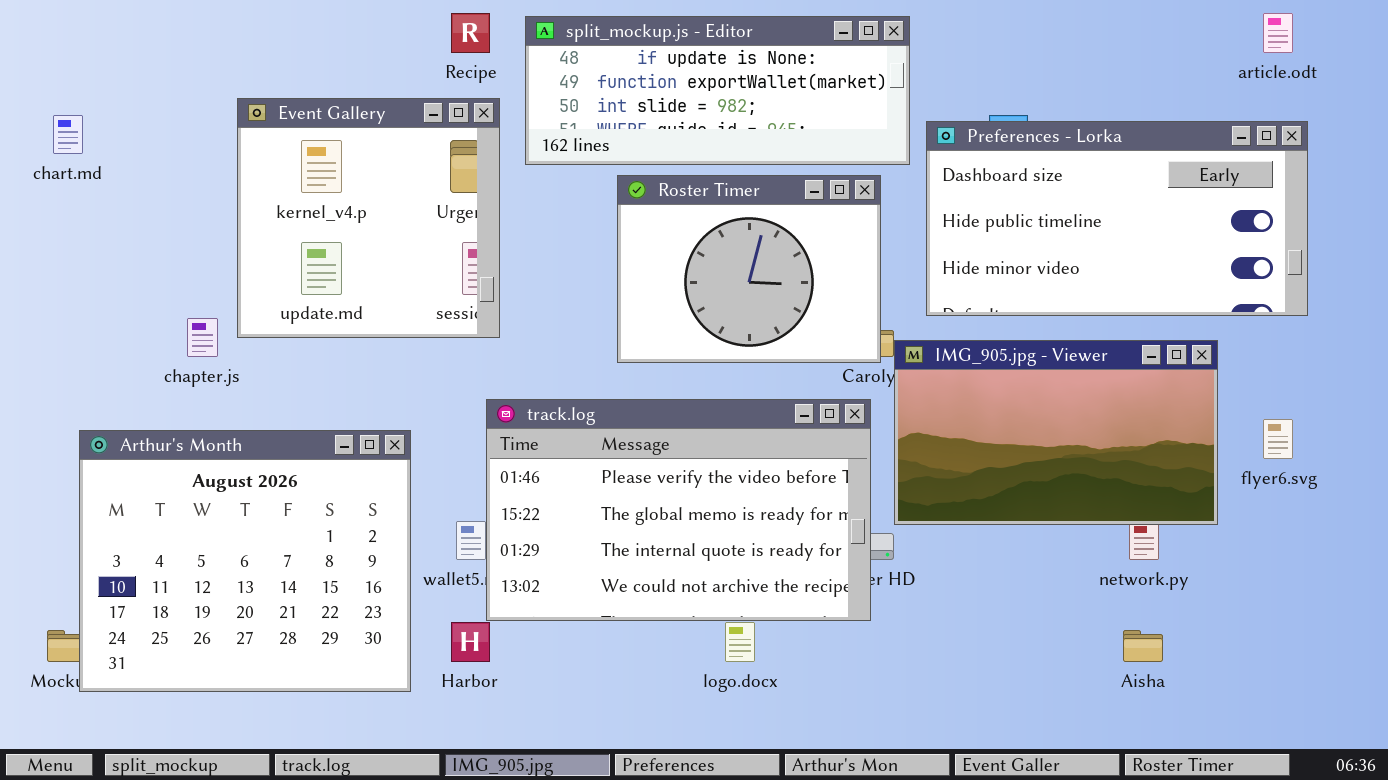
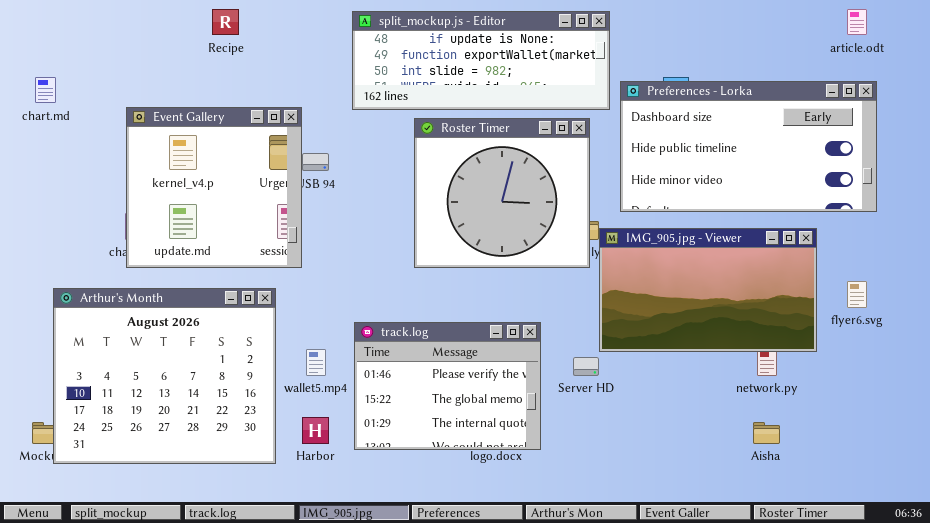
Recipe: [451,13,490,53] -> [212,9,239,35], moved
Event Gallery: [237,98,500,338] -> [126,107,302,268], moved
Roster Timer: [617,175,881,363] -> [414,118,590,268], resized
track.log: [486,399,871,621] -> [354,322,541,450], moved, resized

